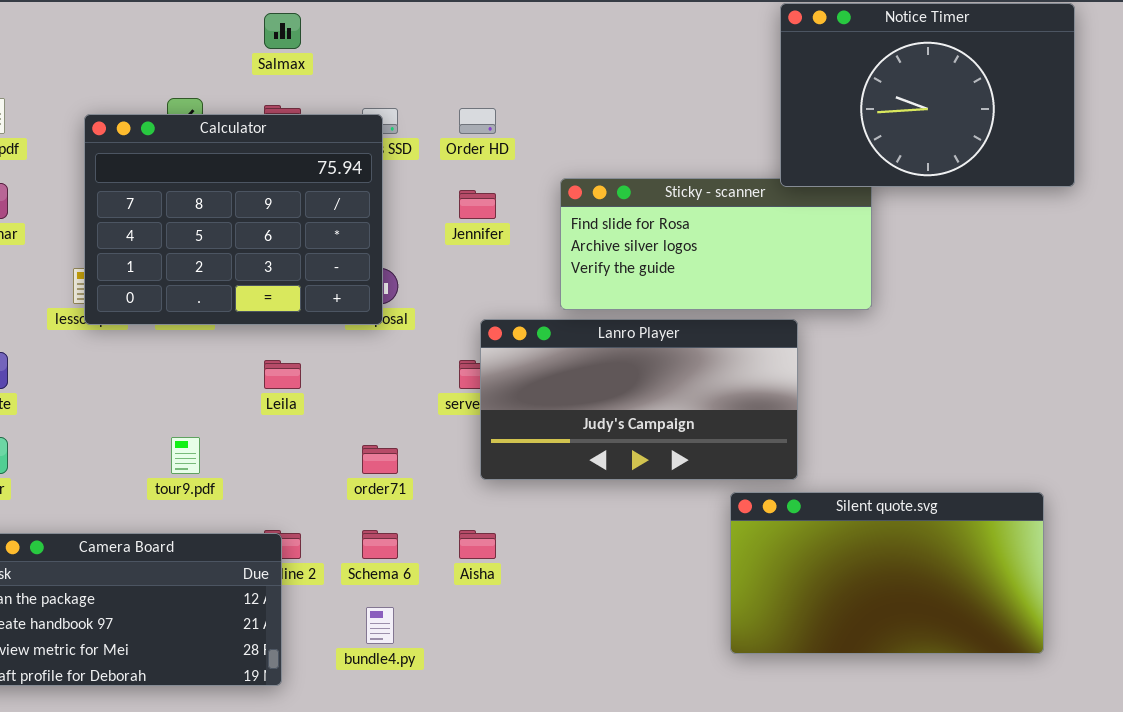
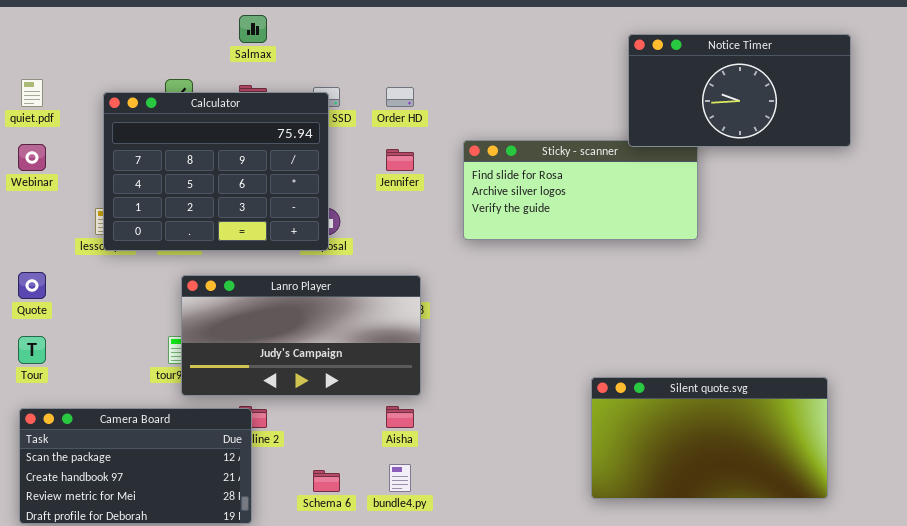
Notice Timer: [780,3,1075,187] -> [628,34,851,147], resized
Lanro Player: [480,319,798,480] -> [181,275,421,396], moved
Schema 6: [362,530,398,559] -> [313,470,340,492], moved
bundle4.py: [366,607,394,644] -> [389,464,411,492], moved

